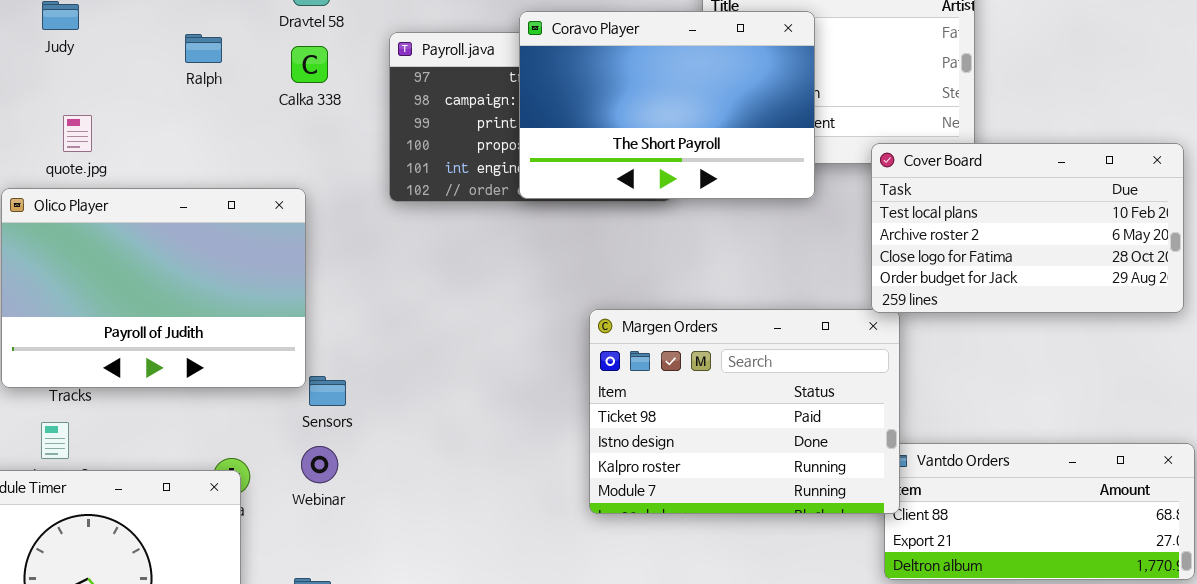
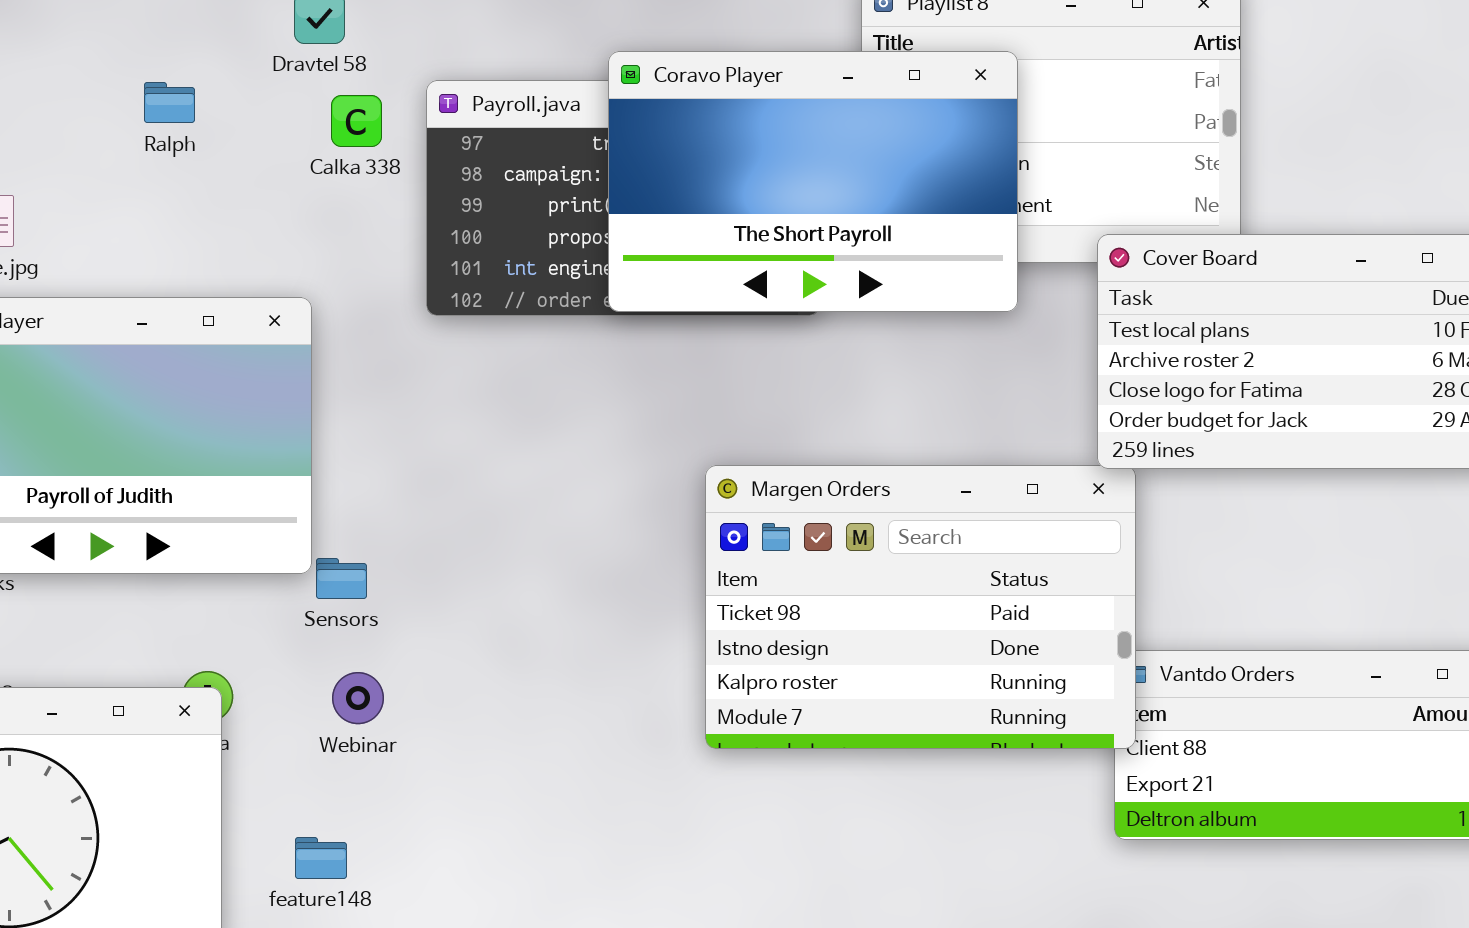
Calka 338: [291,46,328,83] -> [331,95,382,147], moved
Webinar: [301,446,338,483] -> [332,672,384,724], moved

